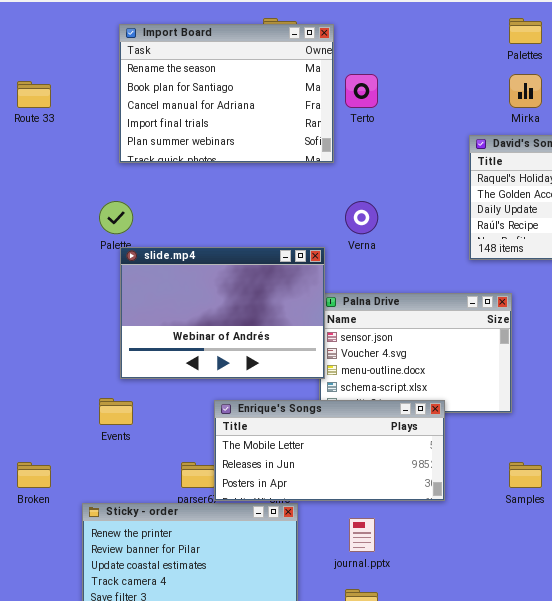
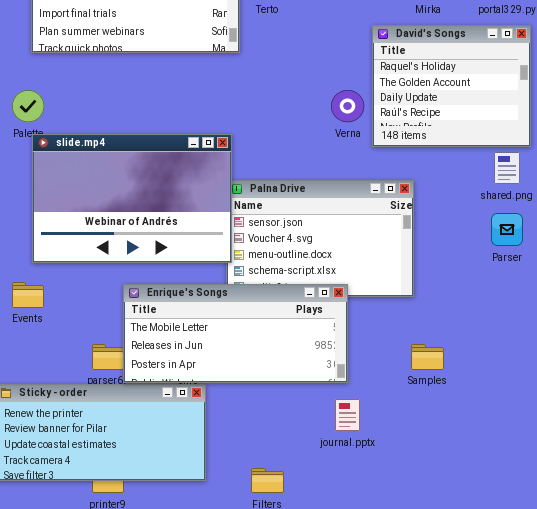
Verna: [345,201,378,234] -> [331,90,364,122], moved
journal.pptx: [349,518,375,552] -> [335,399,360,431], moved

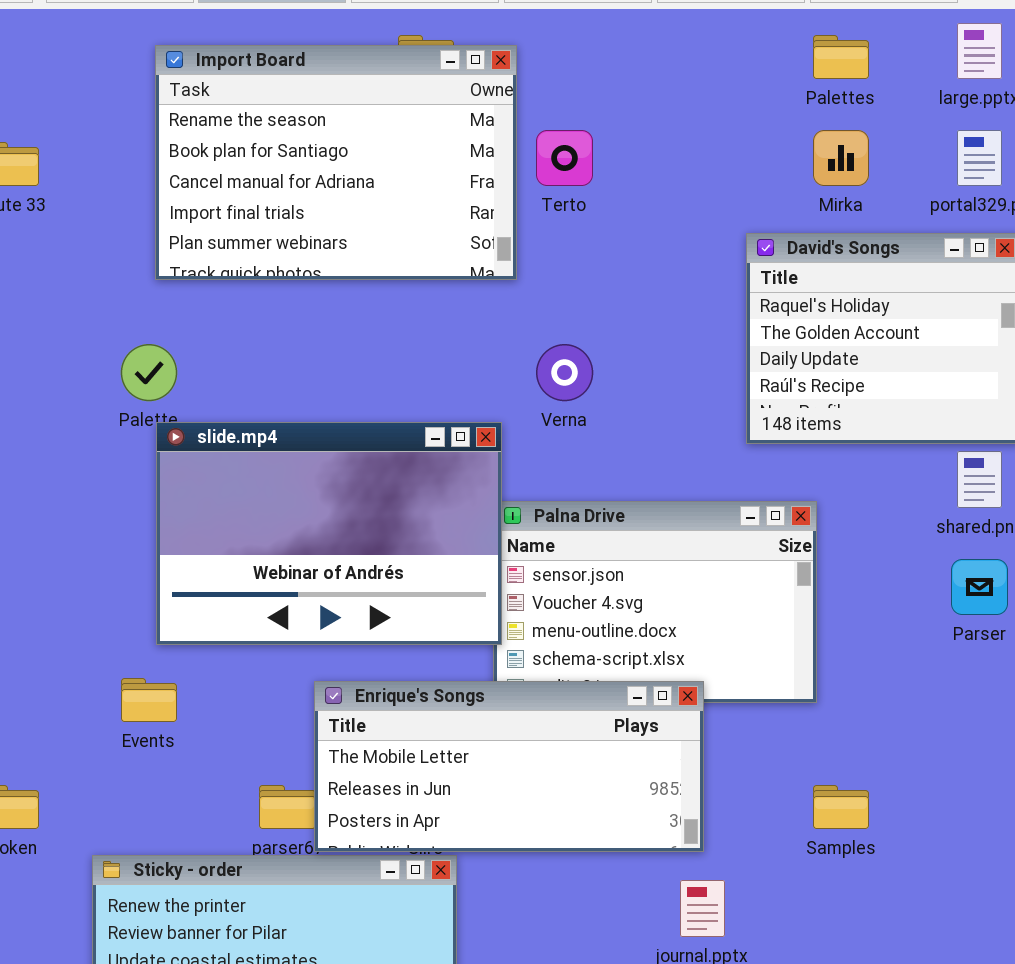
Verna: [331,90,364,122] -> [536,344,593,401], moved

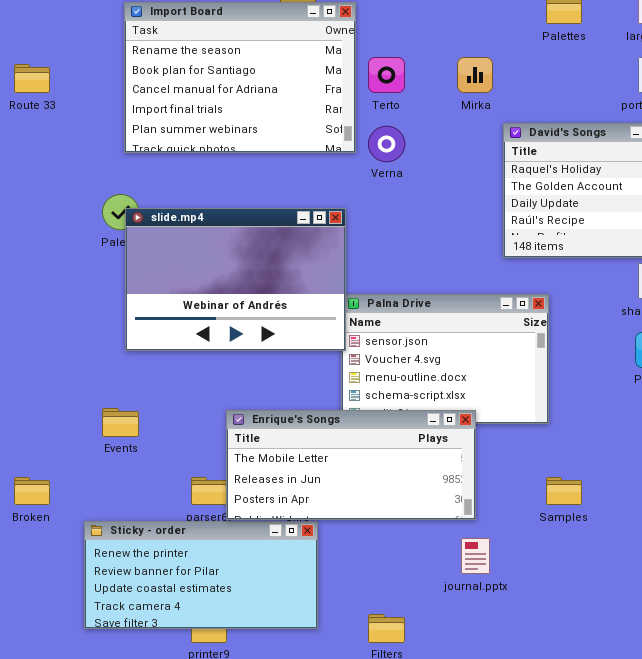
Mirka: [813,130,869,186] -> [457,57,493,93], moved
Verna: [536,344,593,401] -> [368,126,405,162], moved
slide.mp4: [156,422,502,645] -> [125,208,346,351], moved

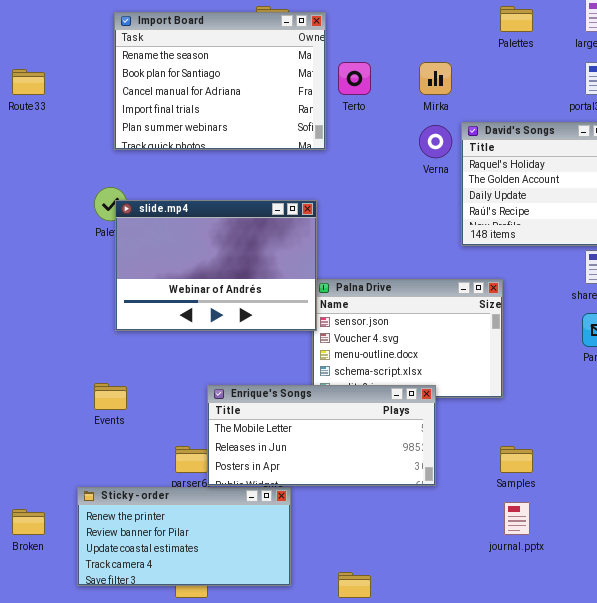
Verna: [368,126,405,162] -> [419,125,452,158], moved
Broken: [14,477,50,505] -> [12,509,45,535], moved
journal.pptx: [461,538,490,574] -> [504,502,530,535], moved

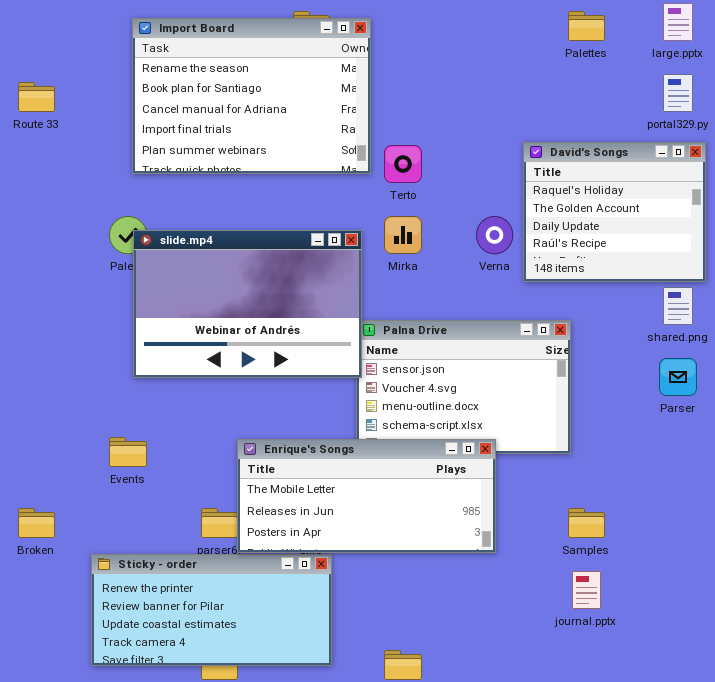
Terto: [338,62,371,95] -> [384,145,422,183], moved
Mirka: [419,62,452,95] -> [384,216,422,254], moved
Verna: [419,125,452,158] -> [476,216,513,254], moved
Broken: [12,509,45,535] -> [18,508,55,538], moved

